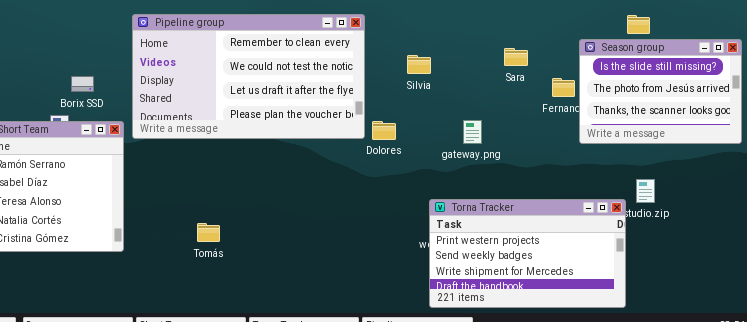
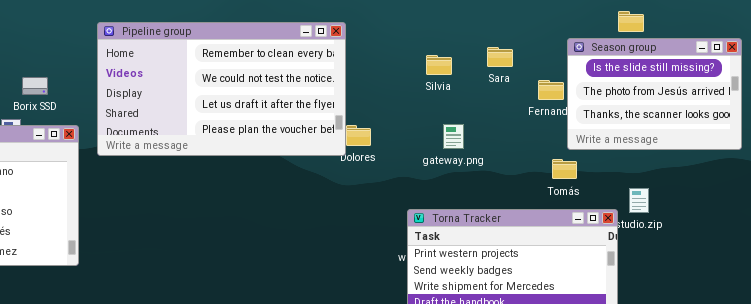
Pipeline group: [132,14,365,139] -> [97,22,346,156], moved
Silvia: [407,55,431,74] -> [426,55,452,75], moved
Tomás: [197,223,220,242] -> [552,159,577,179], moved

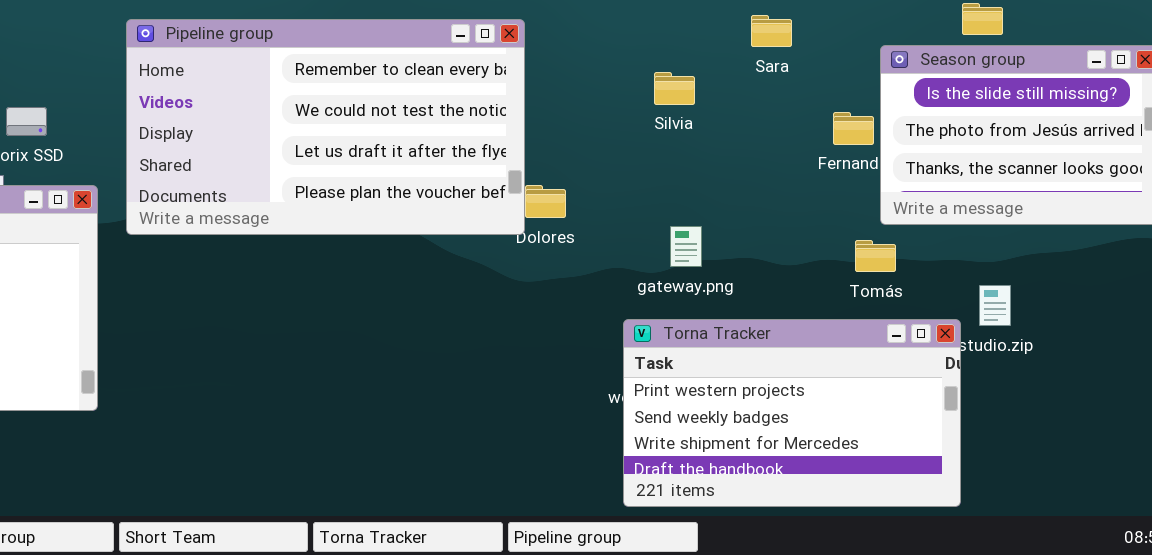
Sara: [487,47,513,67] -> [751,15,792,47], moved
gateway.png: [443,124,464,149] -> [670,226,702,267], moved

